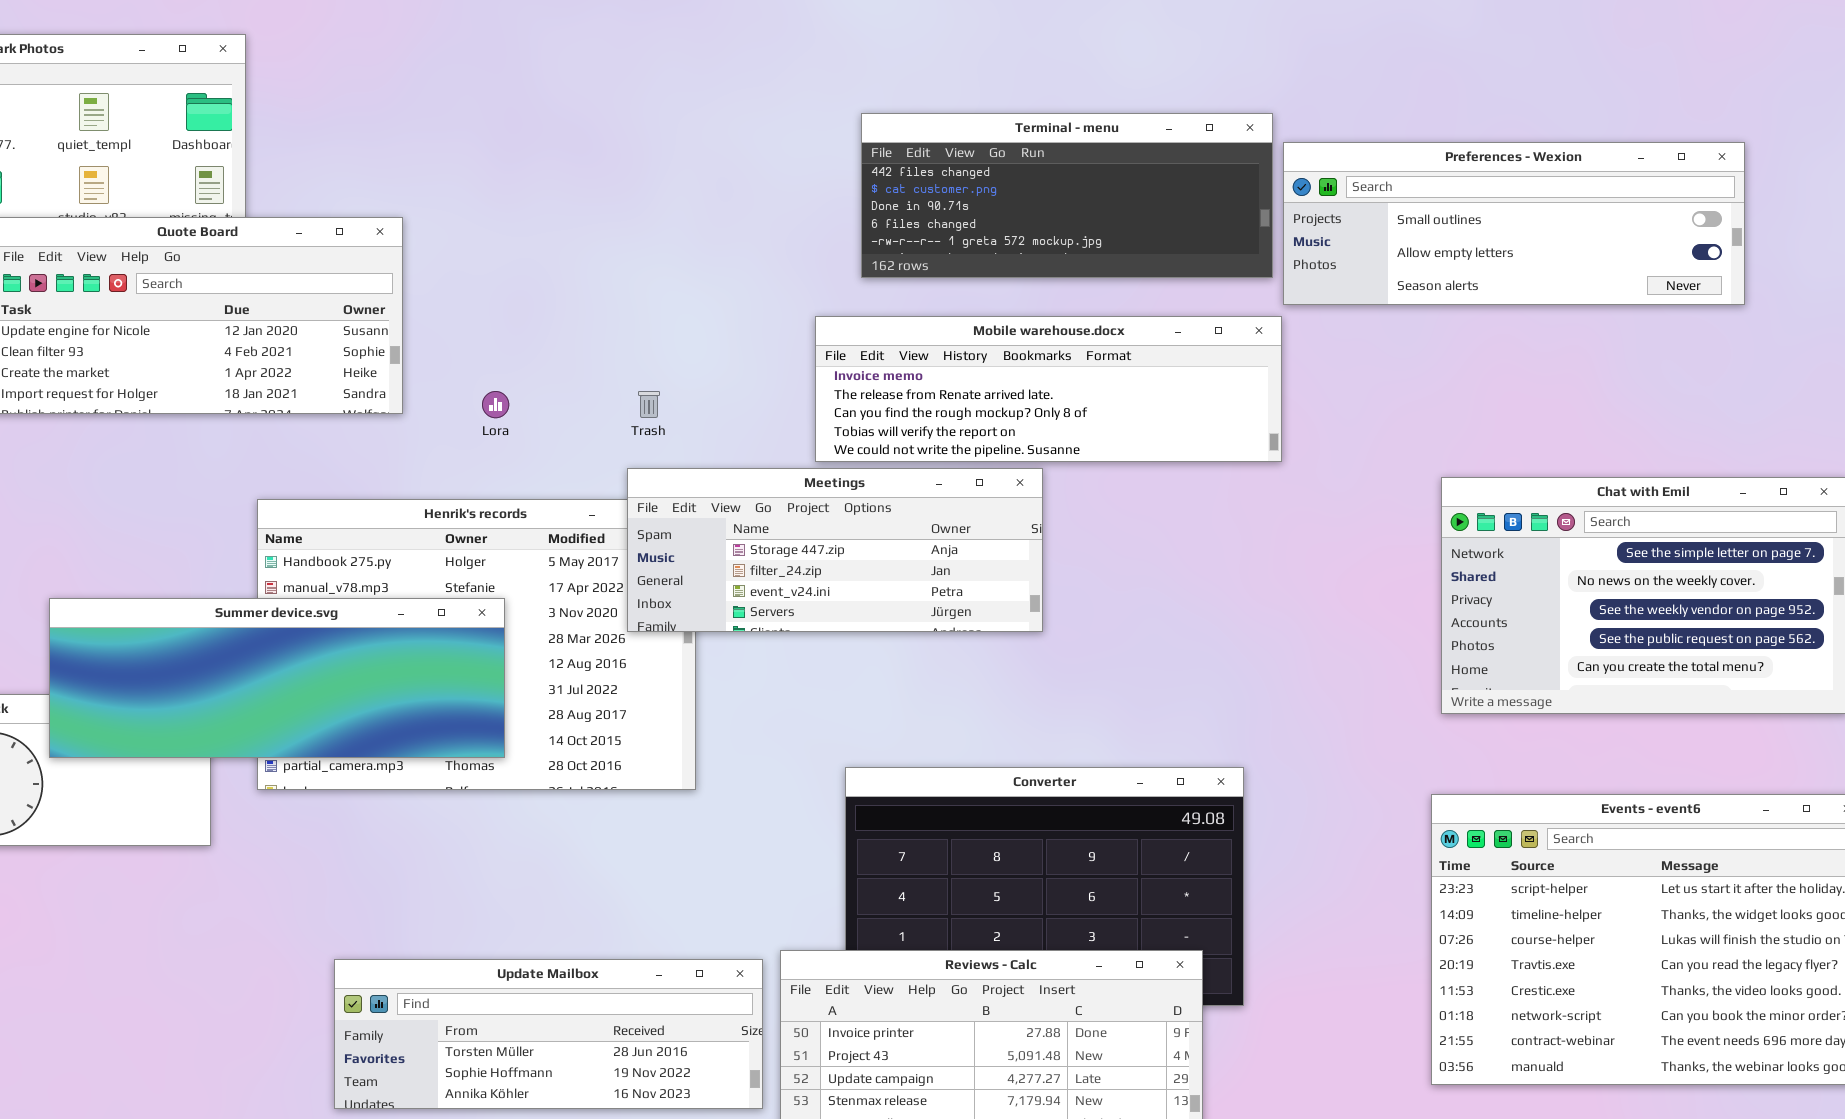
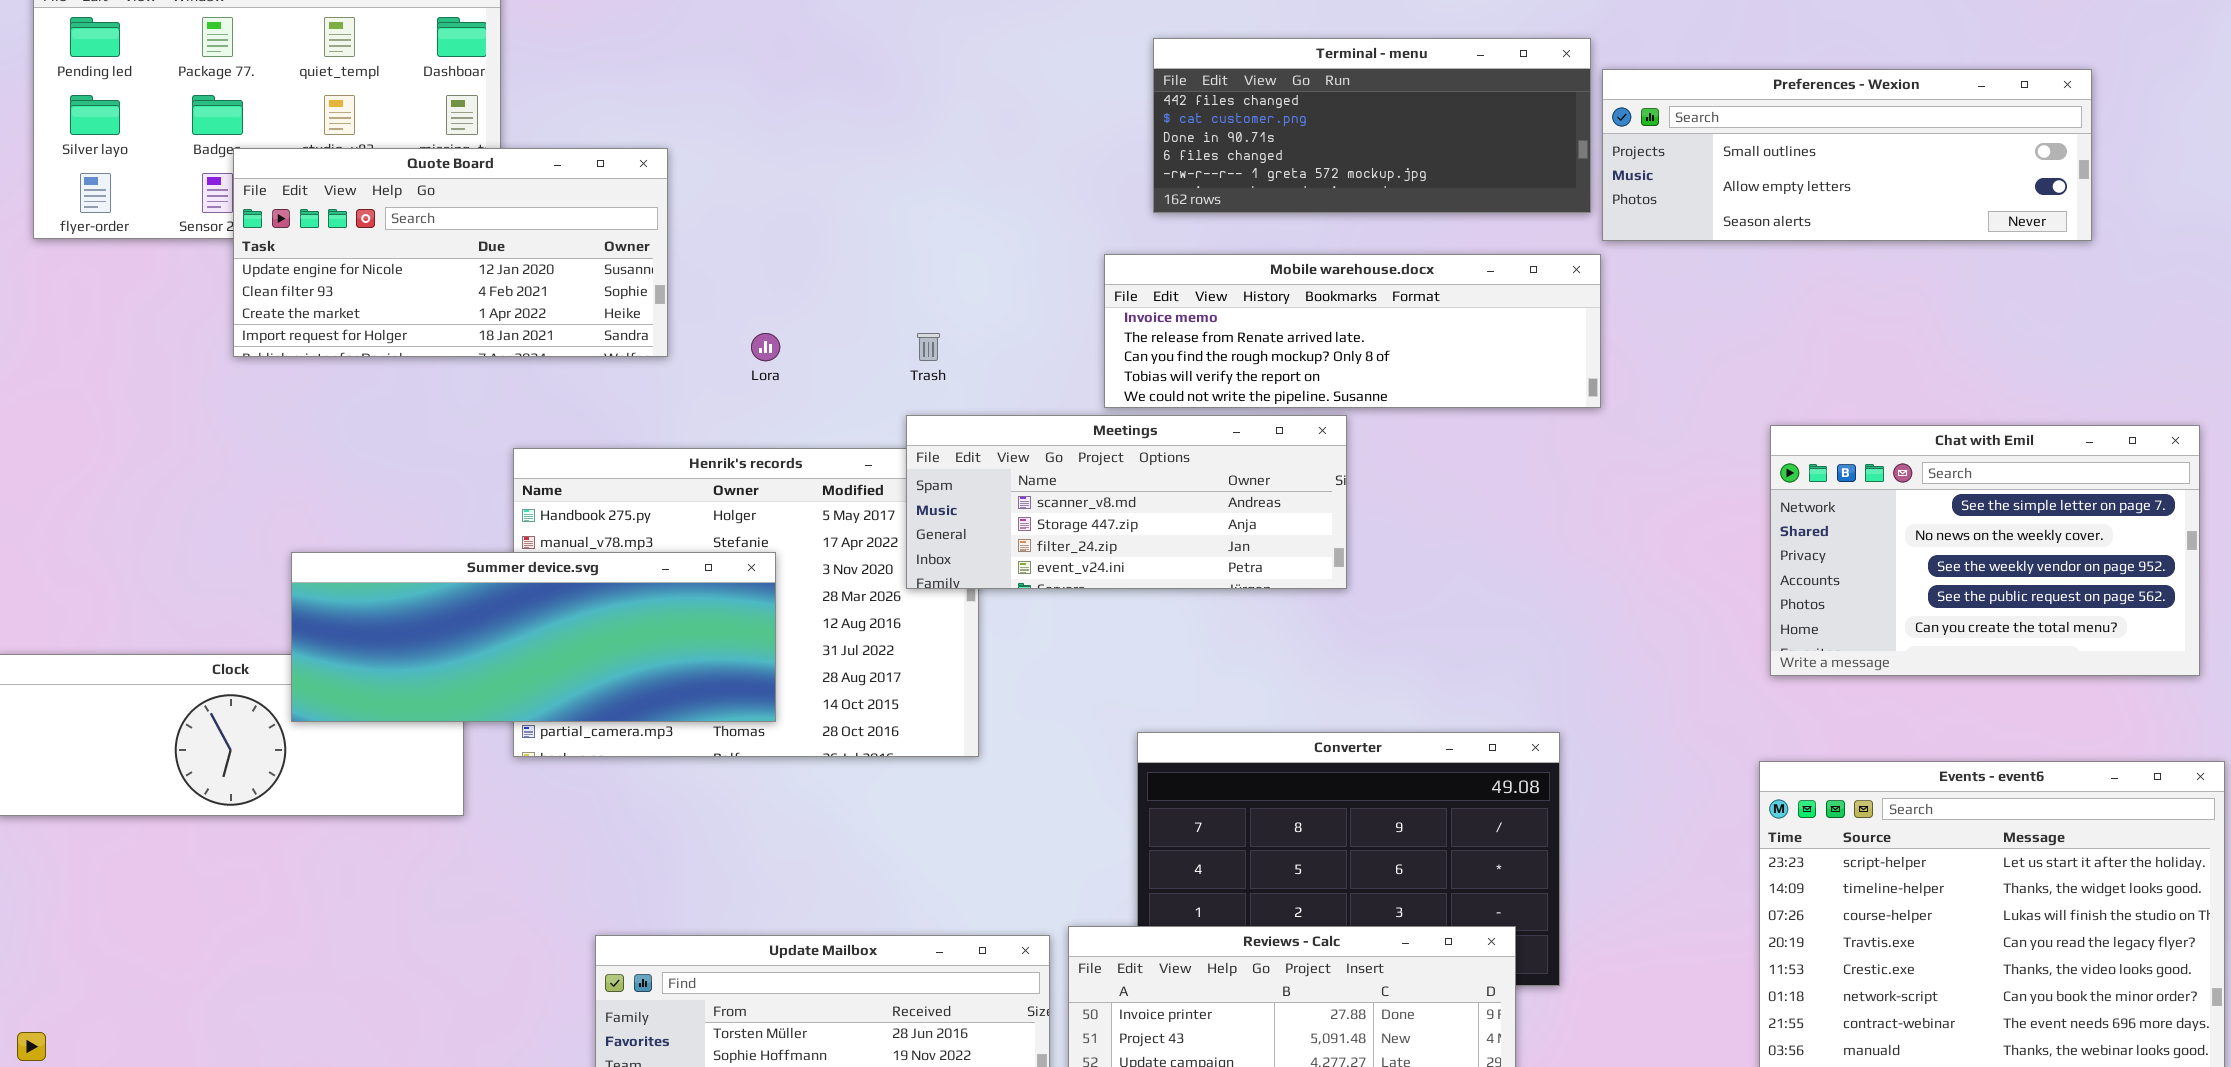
Meetings: [627,468,1043,632] -> [906,415,1347,589], scrolled up 1 row

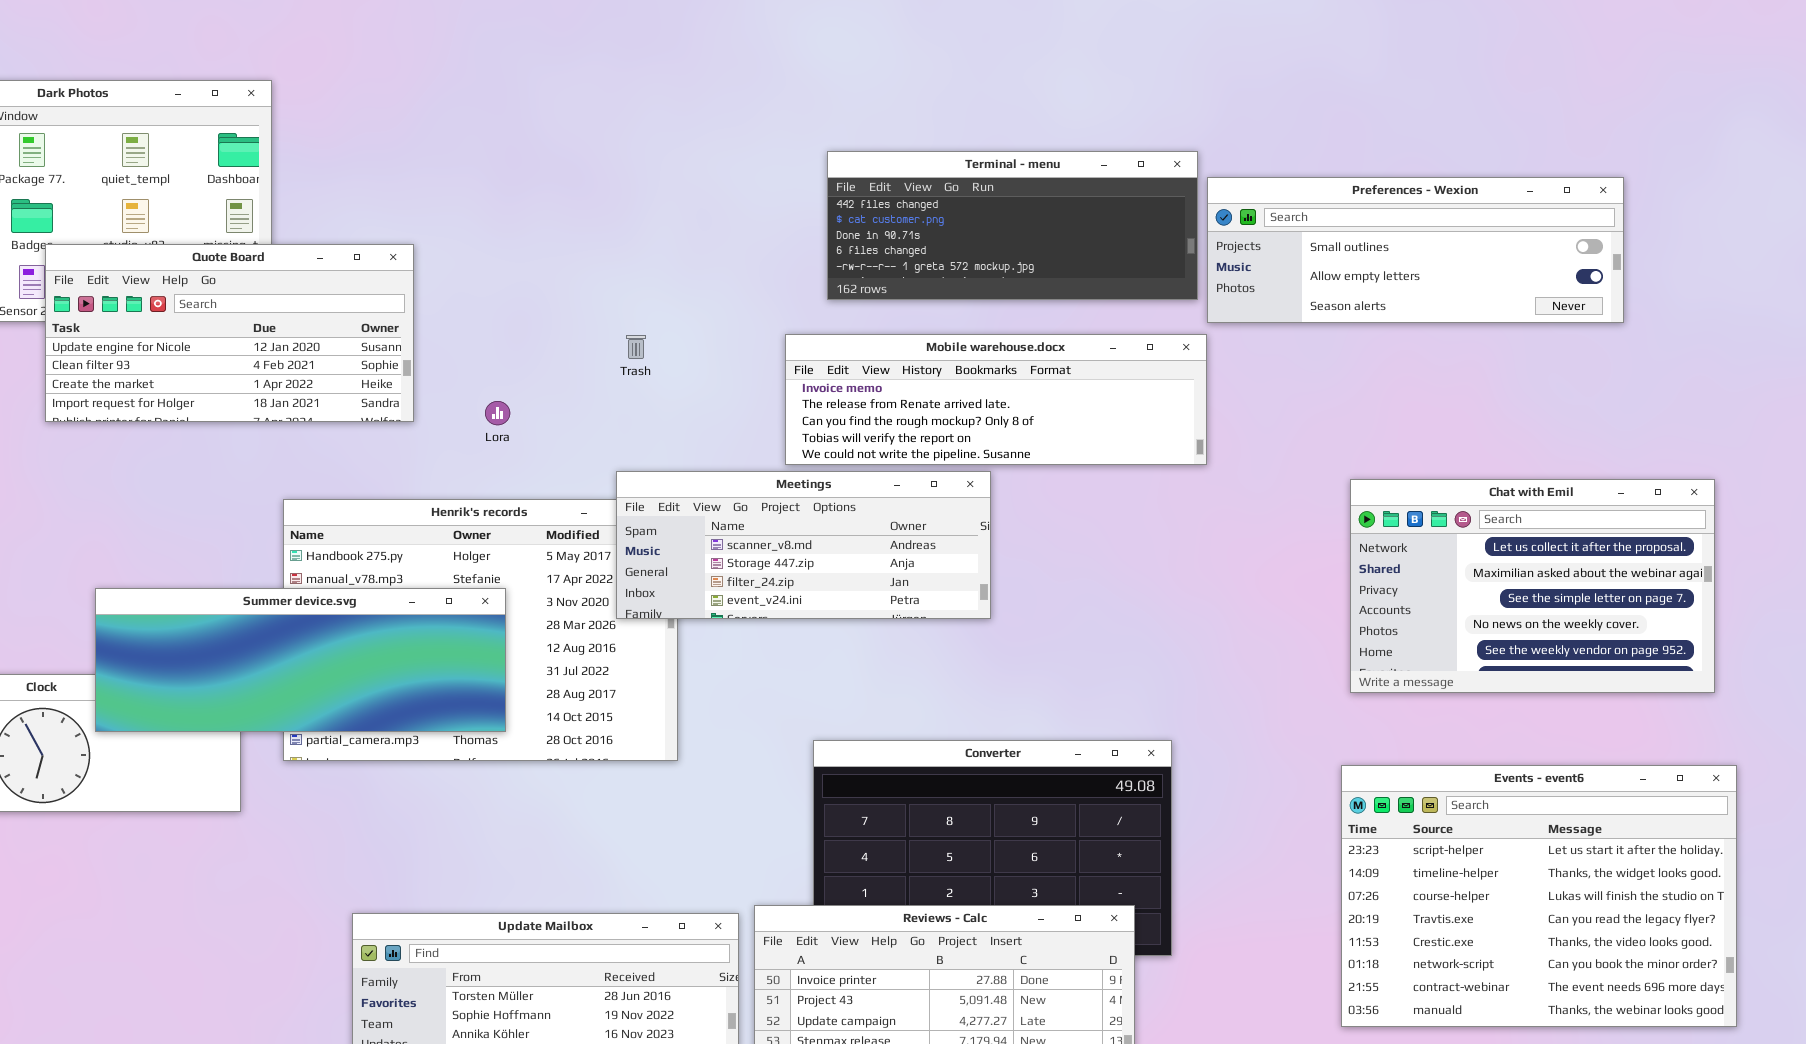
Trash: [917,333,940,361] -> [626,335,646,359], moved
Chat with Emil: [1770,425,2200,676] -> [1350,479,1715,693], scrolled up 2 rows

